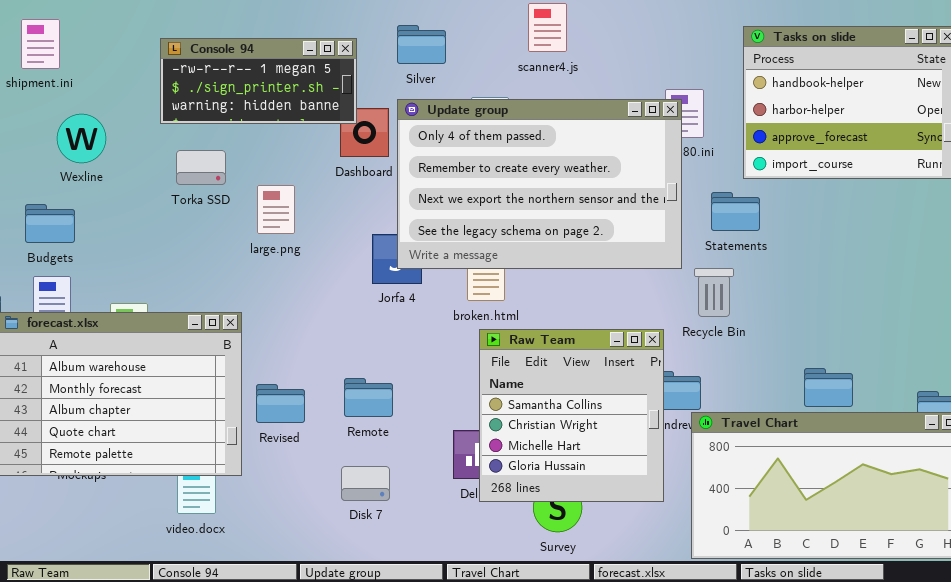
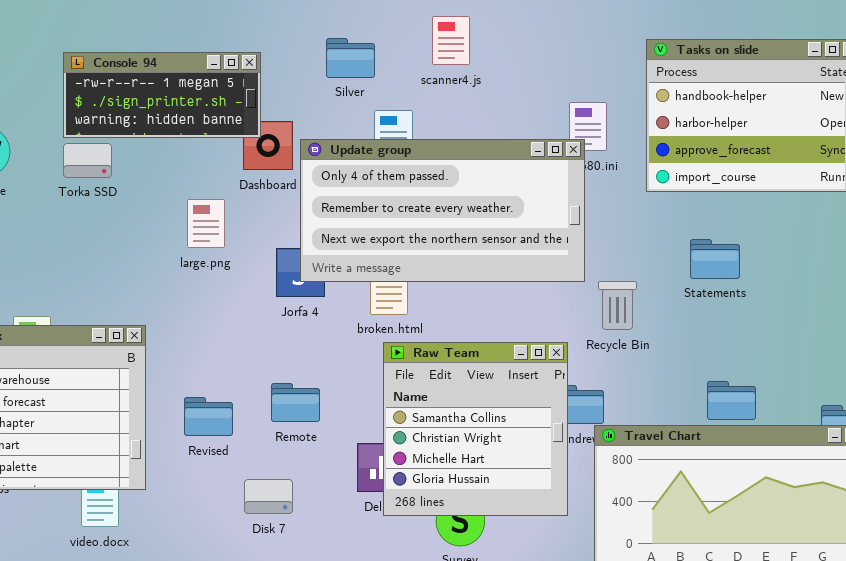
Silver: [397,25,446,64] -> [326,38,375,78], moved
Update group: [397,99,682,269] -> [300,139,585,282], resized
Torka SSD: [176,150,226,185] -> [63,143,112,178], moved
large.png: [257,185,295,234] -> [187,199,225,248], moved
Statements: [711,192,760,231] -> [690,239,740,279], moved
Remote: [344,378,393,417] -> [271,383,320,422], moved
Revised: [256,384,305,423] -> [184,397,233,436], moved

